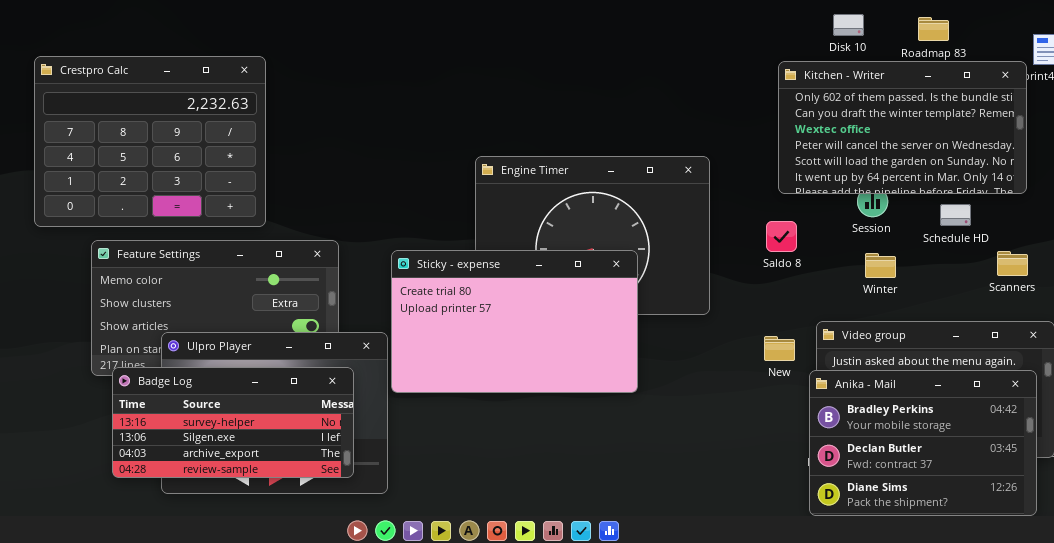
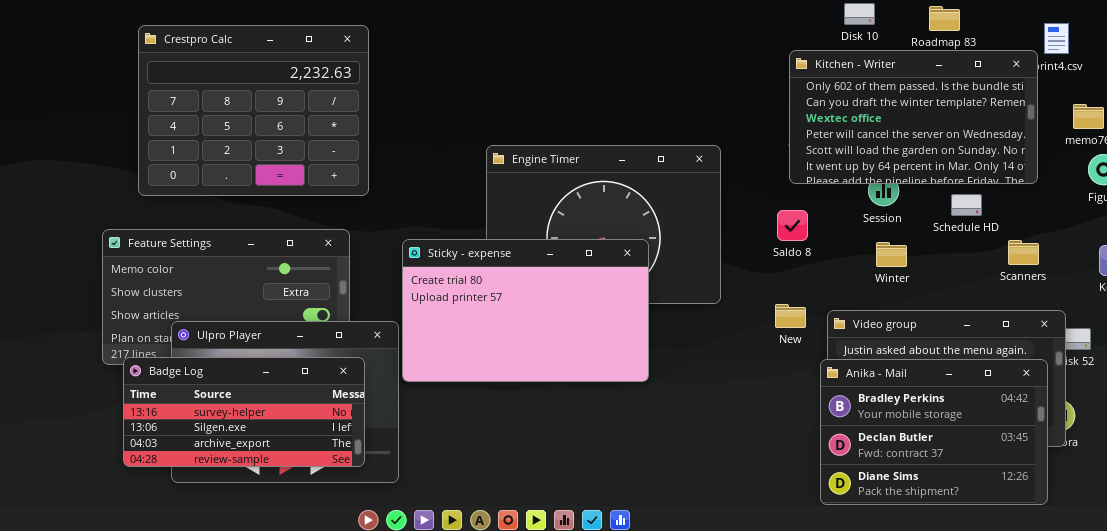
Crestpro Calc: [34,56,266,227] -> [138,25,369,196], moved
New: [764,336,795,361] -> [775,304,806,328], moved

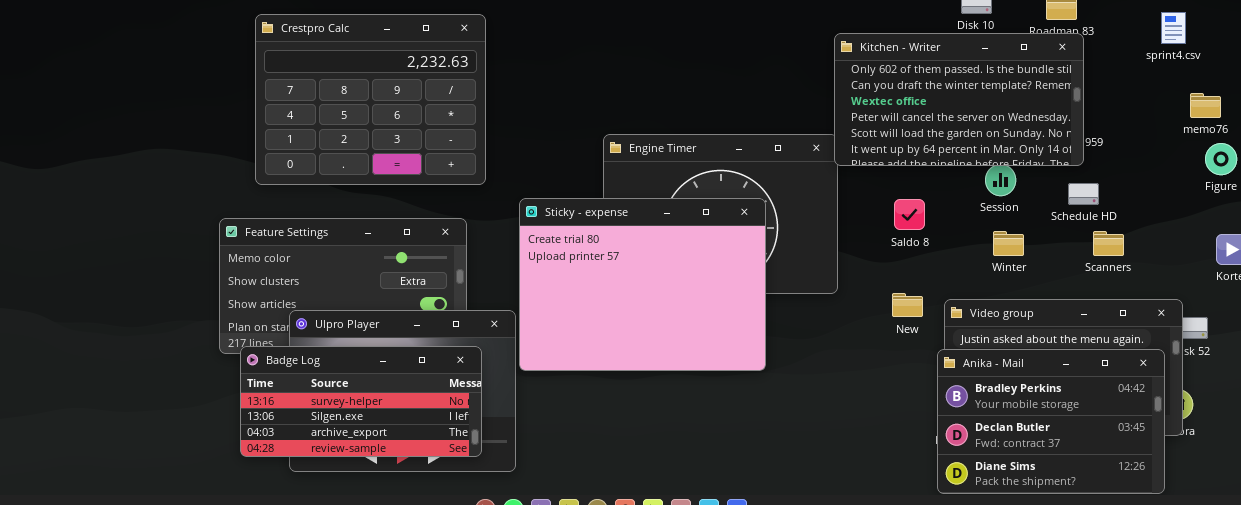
Kitchen - Writer: [789,50,1038,184] -> [834,33,1084,166], moved
Sticky - expense: [402,239,649,382] -> [519,198,766,371], resized
Scanners: [1008,240,1039,265] -> [1093,231,1124,256], moved

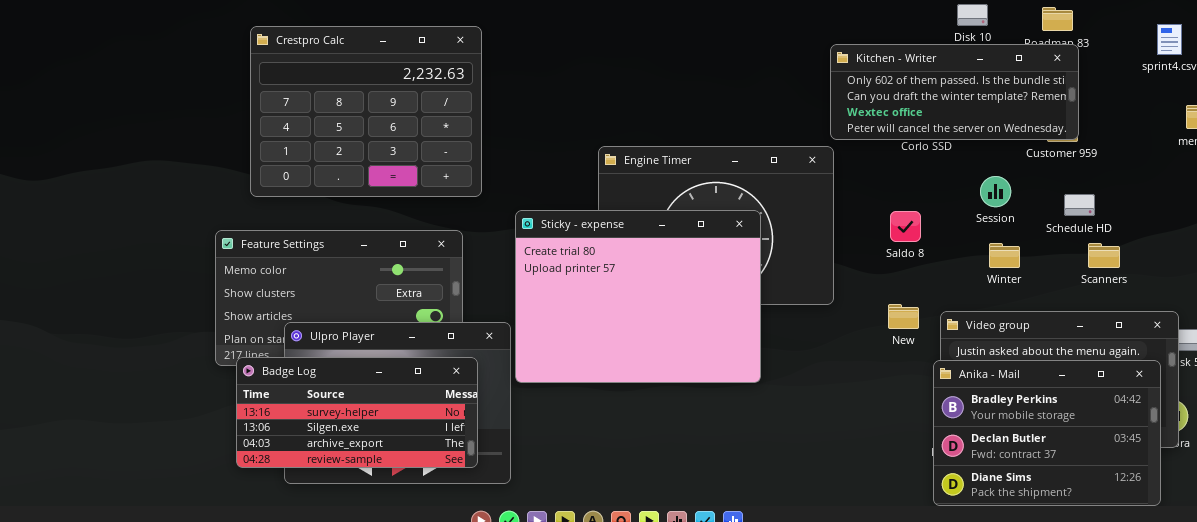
Kitchen - Writer: [834,33,1084,166] -> [830,44,1079,140], resized

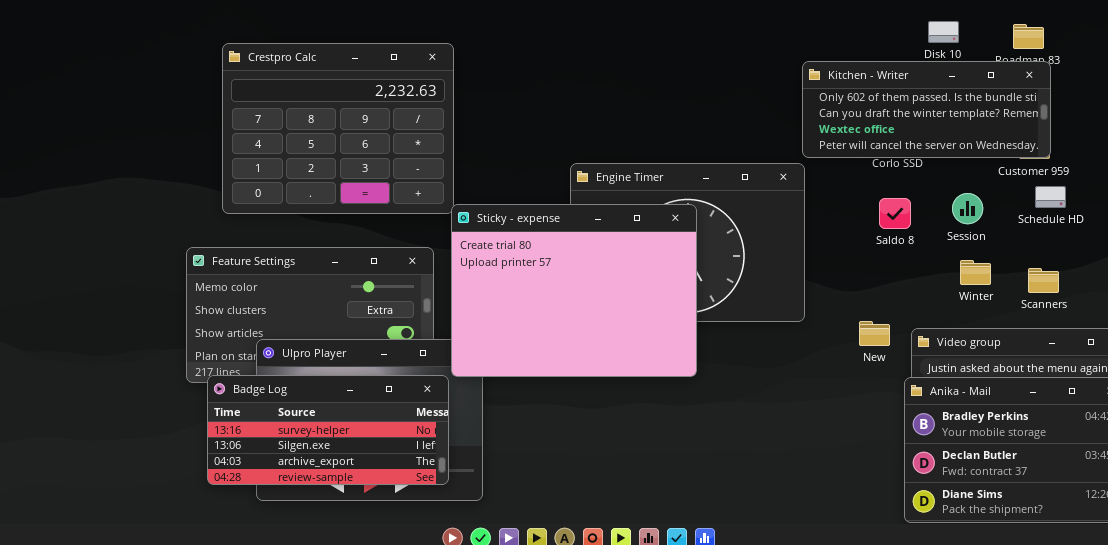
Schedule HD: [1064,194,1095,216] -> [1035,186,1066,208], moved
Sticky - expense: [515,210,761,383] -> [451,204,697,377], moved
Saldo 8: [890,211,921,242] -> [879,198,911,229], moved
Scanners: [1088,243,1120,268] -> [1028,268,1059,293], moved

